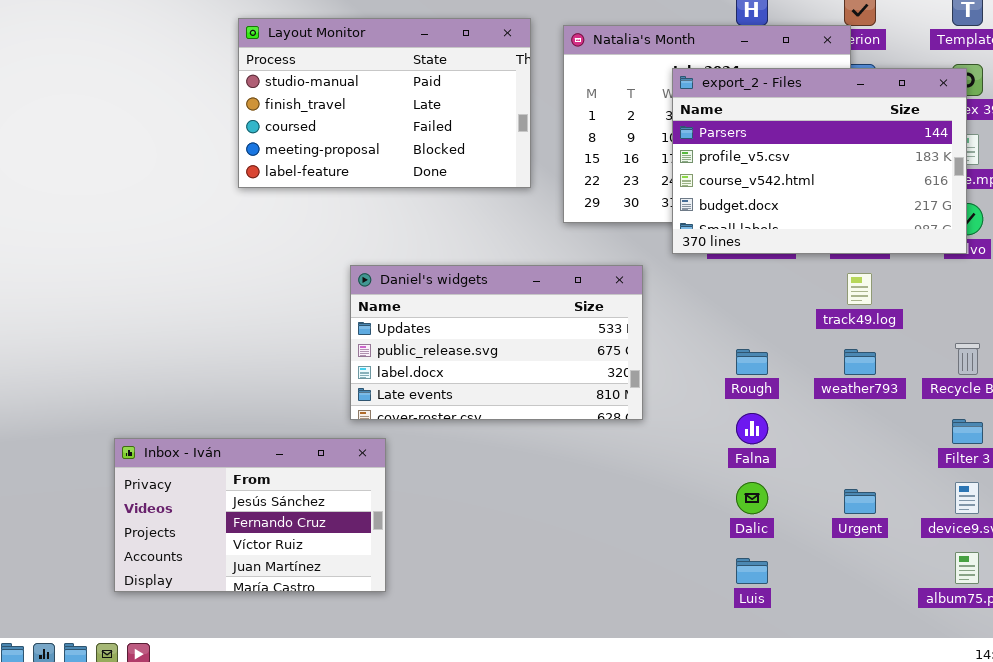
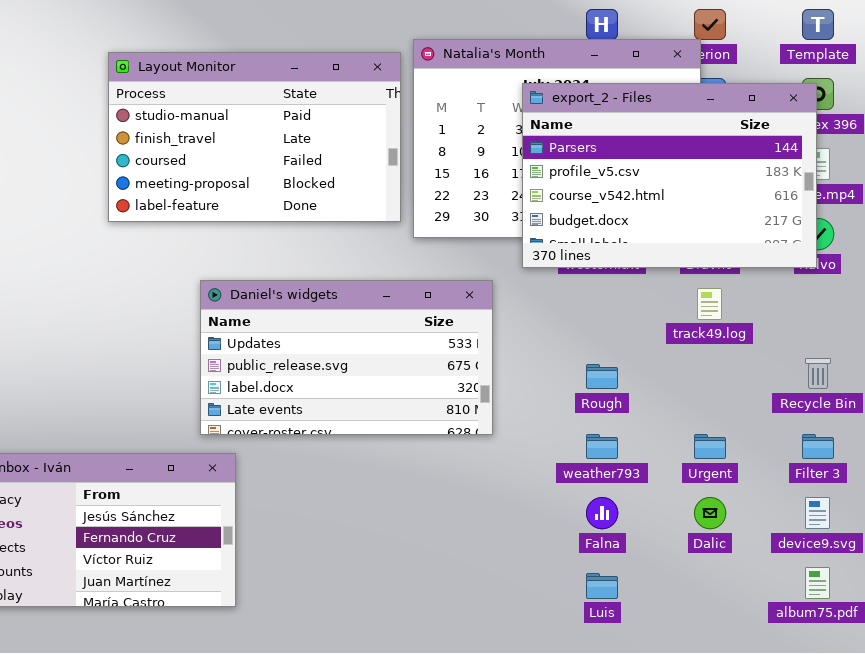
Layout Monitor: [238,18,531,188] -> [108,52,401,222], moved
weather793: [844,349,876,375] -> [586,434,618,459], moved
Falna: [736,413,768,444] -> [586,497,618,529], moved
Dalic: [736,482,768,514] -> [694,497,726,529], moved
Urgent: [844,489,876,514] -> [694,434,726,459], moved

